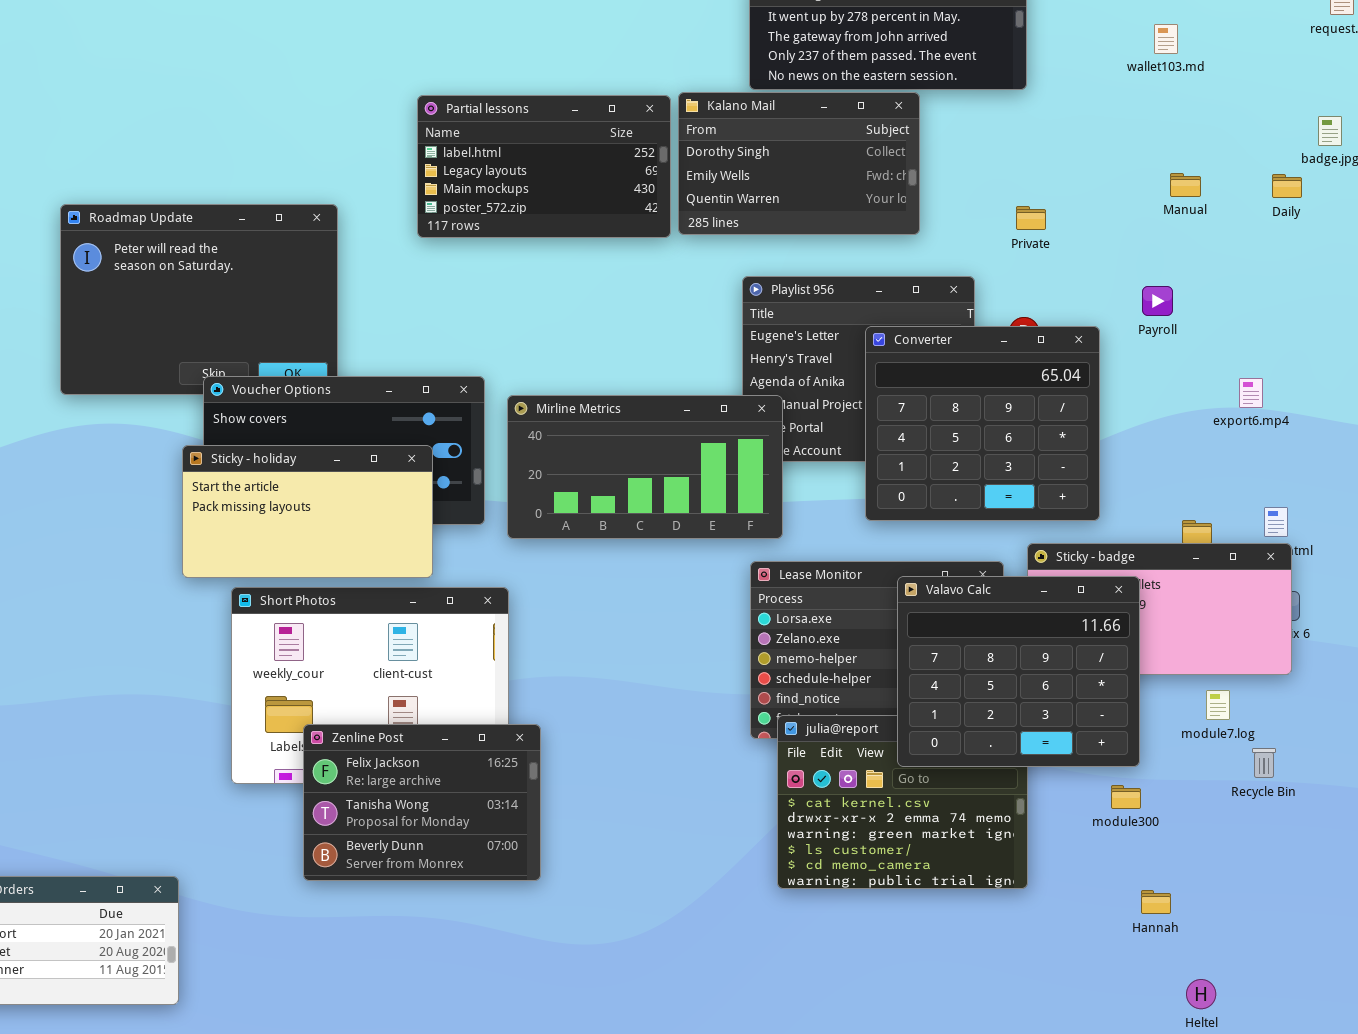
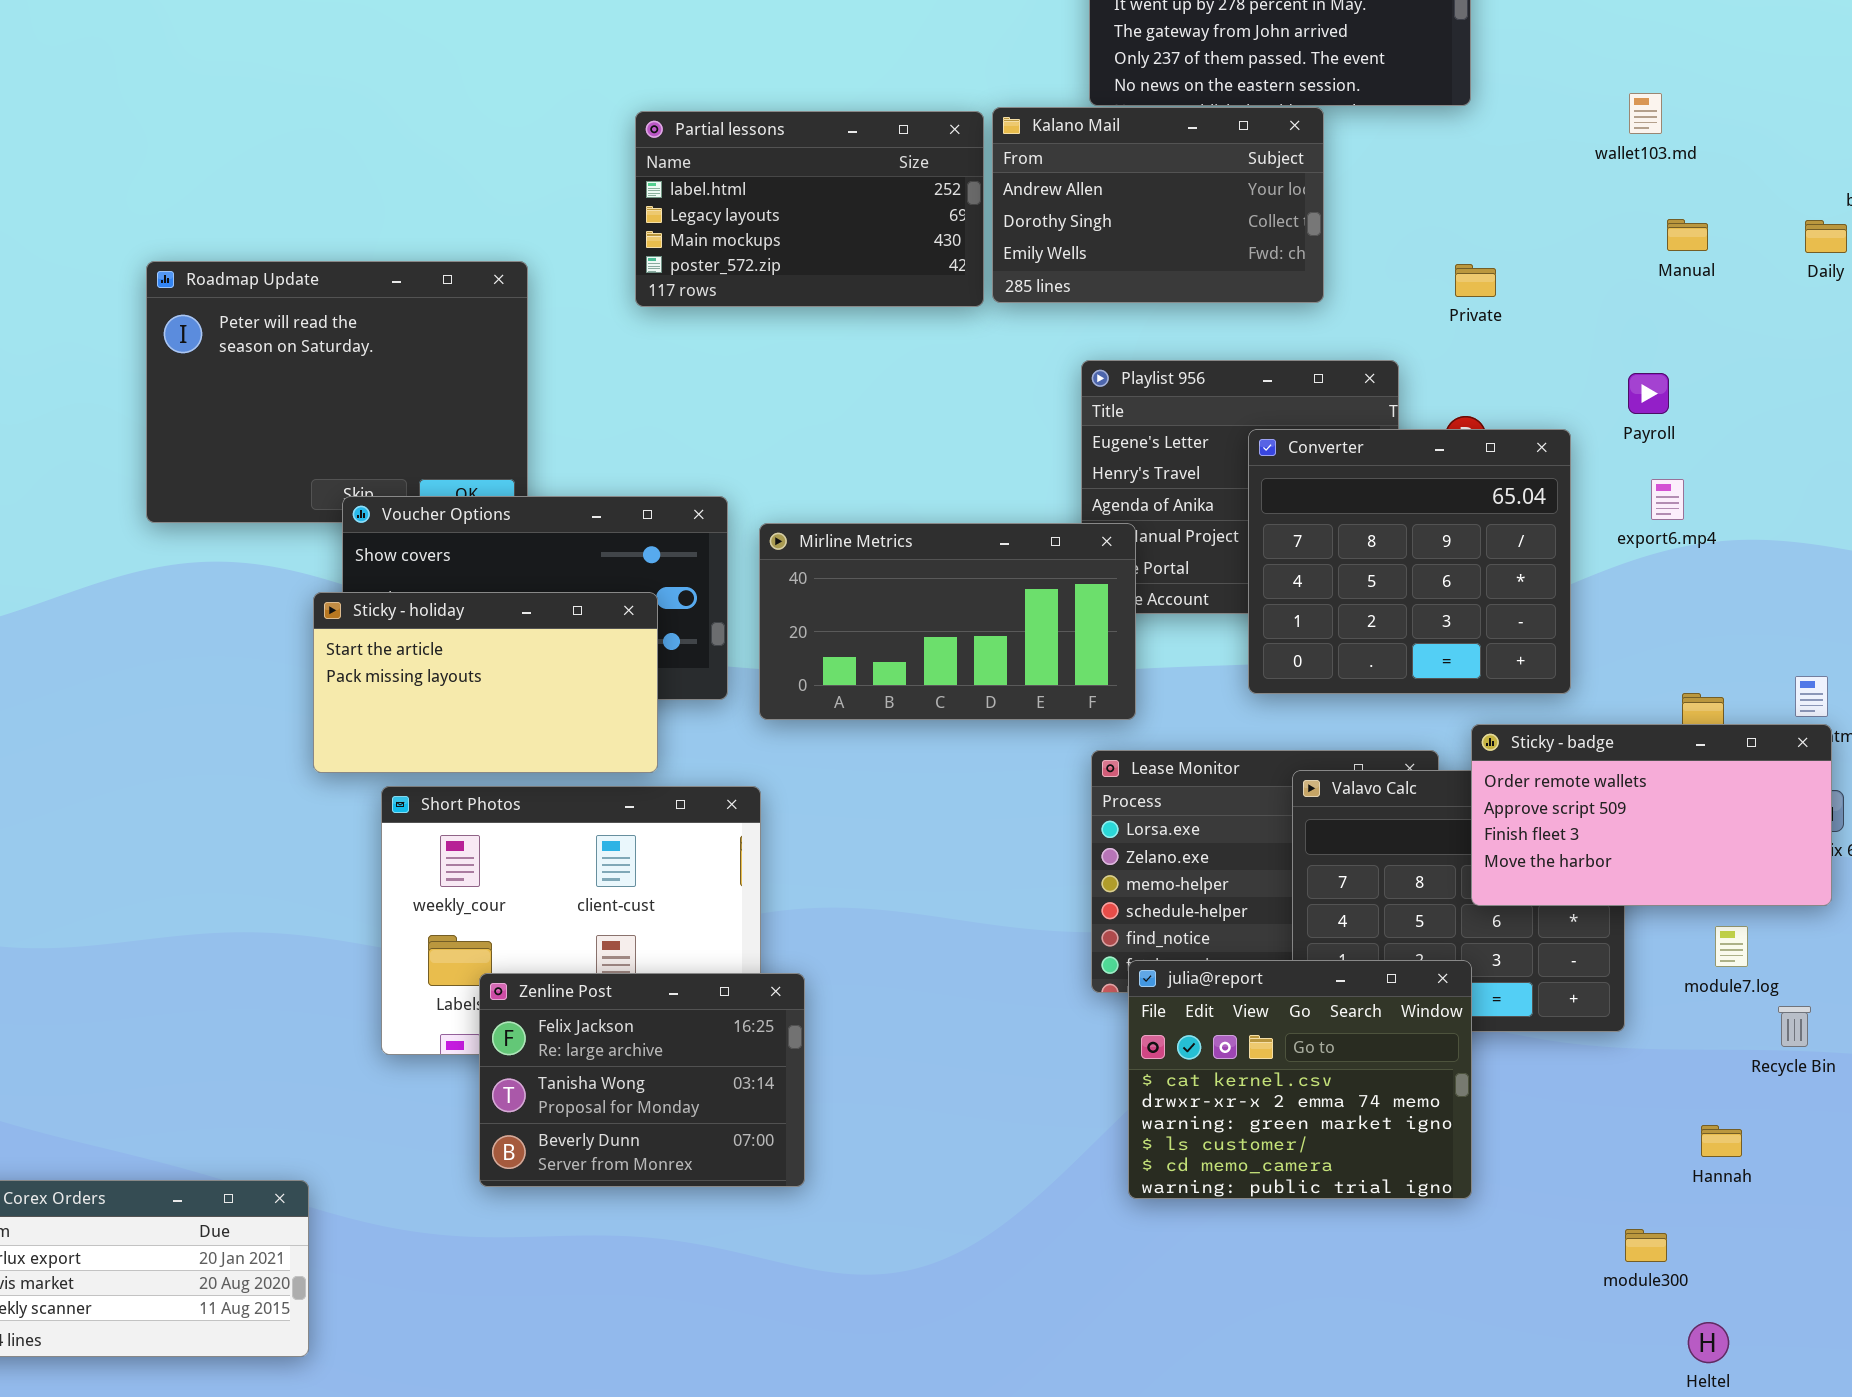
wallet103.md: [1154,24,1178,54] -> [1629,93,1662,134], moved
Kalano Mail: [678,92,920,235] -> [992,107,1324,303], scrolled up 1 row
export6.mp4: [1239,378,1263,408] -> [1651,479,1684,520], moved
Sticky - badge: [1027,543,1292,675] -> [1471,724,1832,906], raised
julia@report: [777,715,1028,889] -> [1128,960,1472,1199], raised
module300: [1111,785,1141,809] -> [1625,1229,1667,1262], moved
Hannah: [1141,890,1171,914] -> [1701,1125,1742,1157], moved

